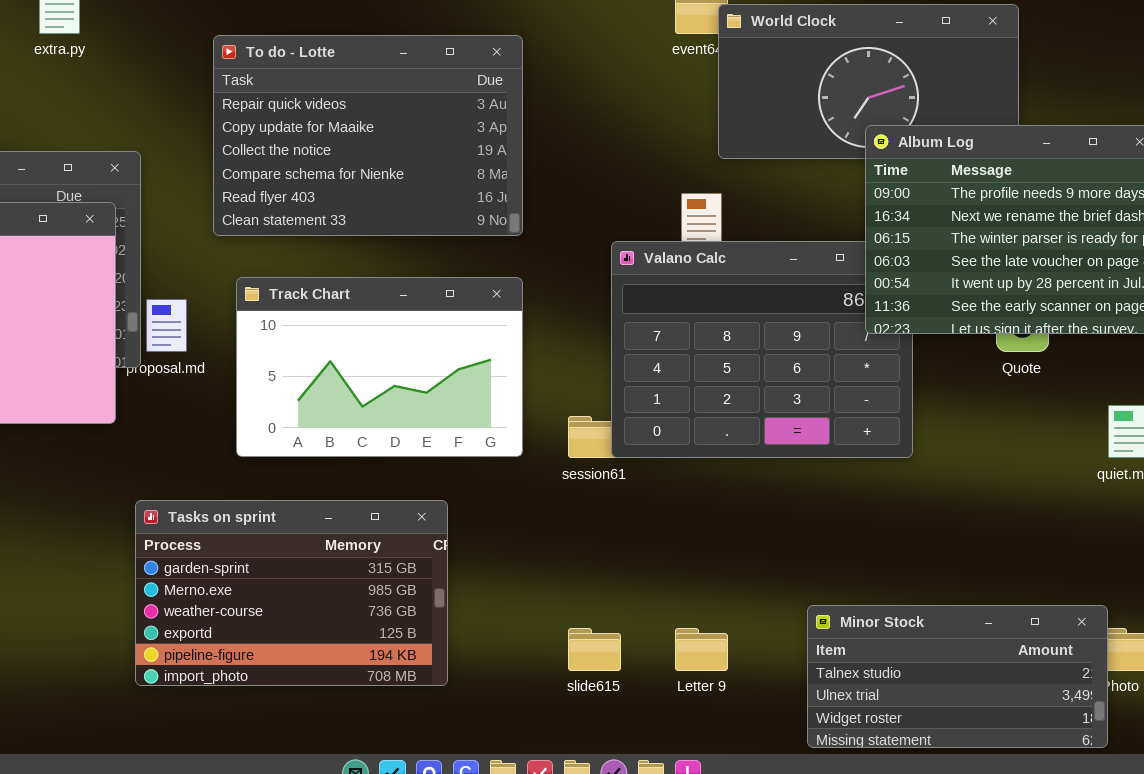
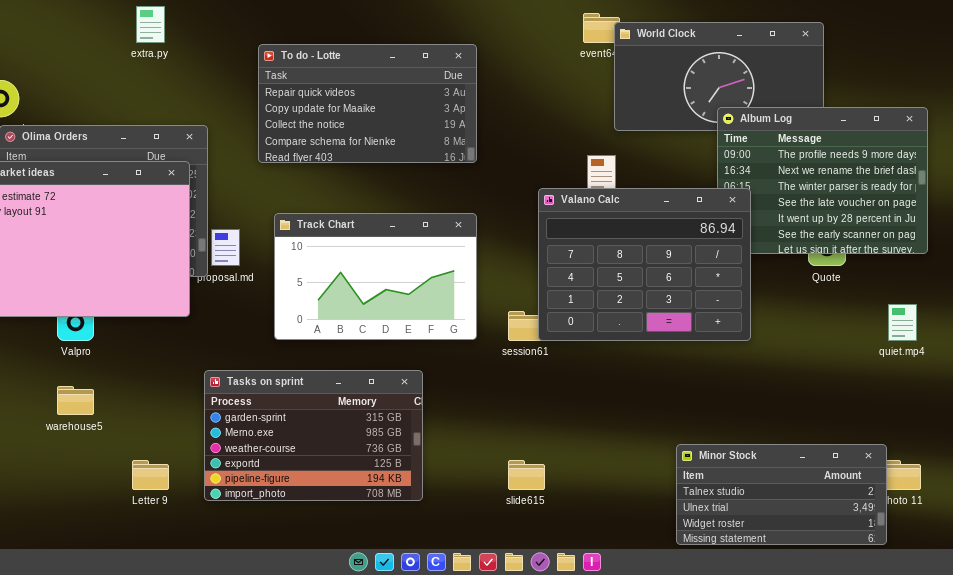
To do - Lotte: [213,35,523,236] -> [258,44,477,163], resized
Valano Calc: [611,241,913,458] -> [538,188,751,341], raised
Letter 9: [675,628,728,671] -> [132,460,169,490], moved

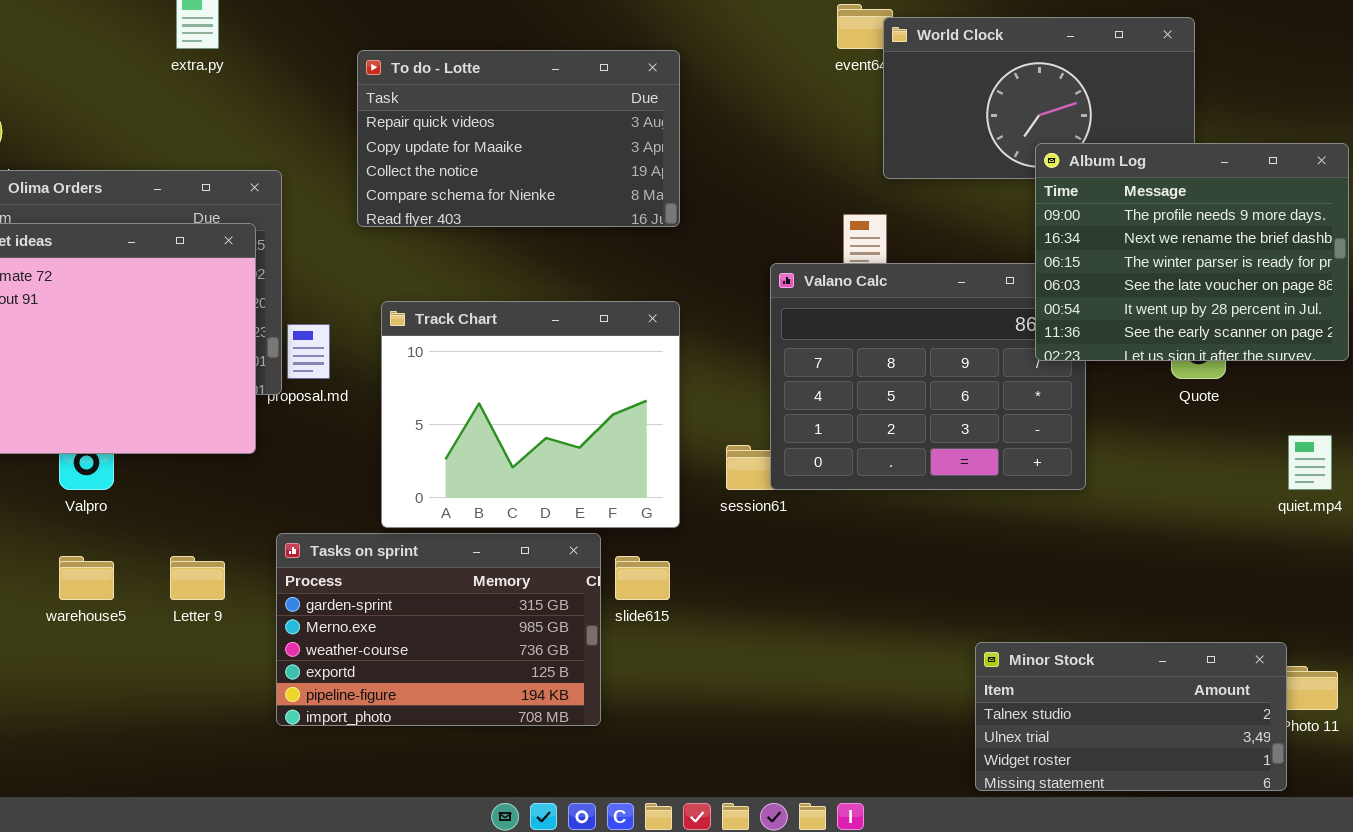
Album Log: [717,107,928,254] -> [1035,143,1349,361], raised
Track Chart: [274,213,477,340] -> [381,301,680,528], resized
Letter 9: [132,460,169,490] -> [170,556,225,600], moved
slide615: [508,460,545,490] -> [615,556,670,600], moved

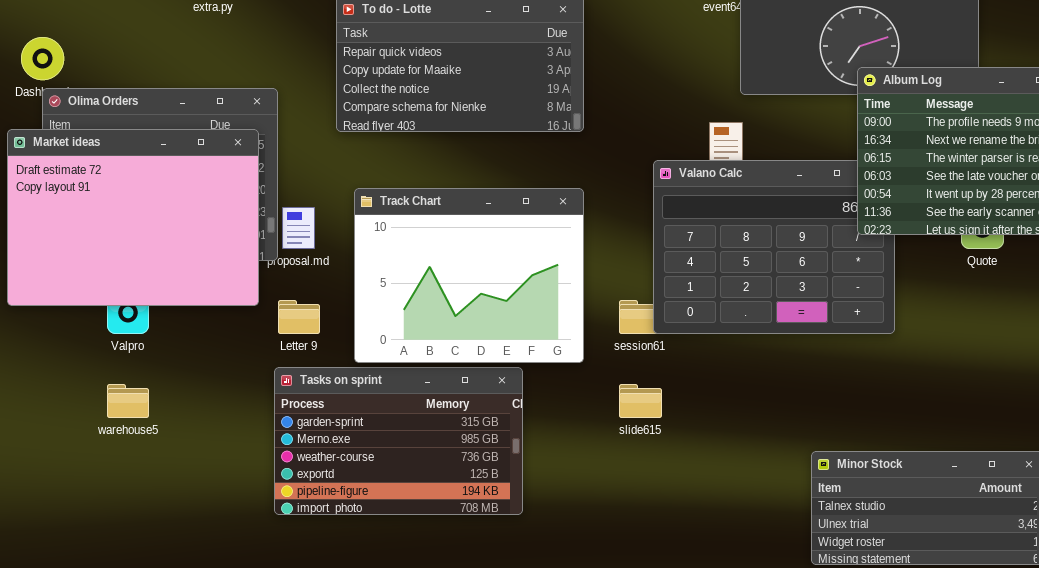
Letter 9: [170,556,225,600] -> [278,300,320,334], moved
slide615: [615,556,670,600] -> [619,384,662,418], moved

